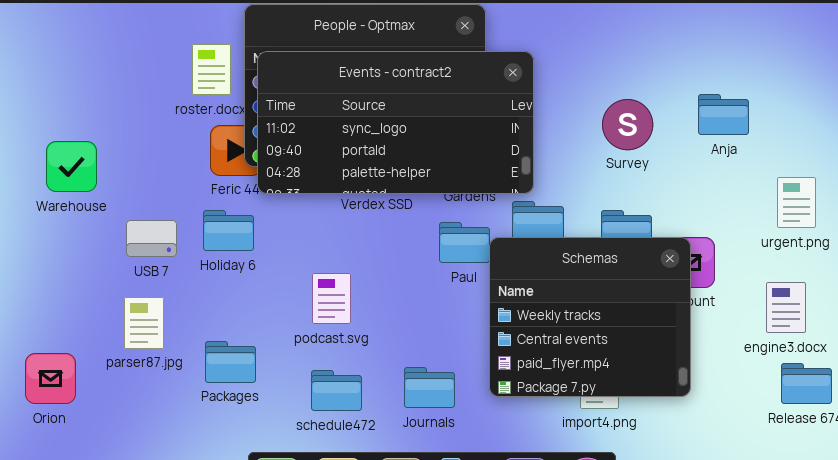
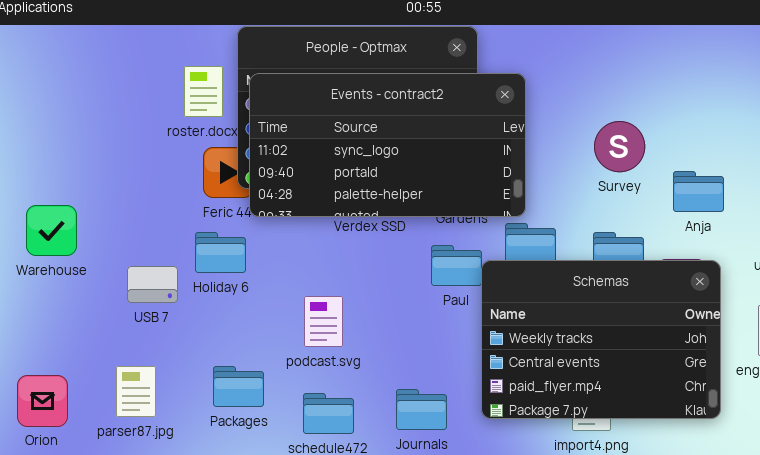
Anja: [698,94,749,135] -> [673,171,724,212], moved
Warehouse: [46,141,97,192] -> [26,205,77,256], moved
USB 7: [126,220,177,257] -> [127,266,178,303], moved
Schemas: [489,237,691,397] -> [481,260,721,419], resized
parser87.jpg: [124,297,164,349] -> [116,366,156,417], moved
Packages: [205,341,256,383] -> [213,366,264,407], moved

